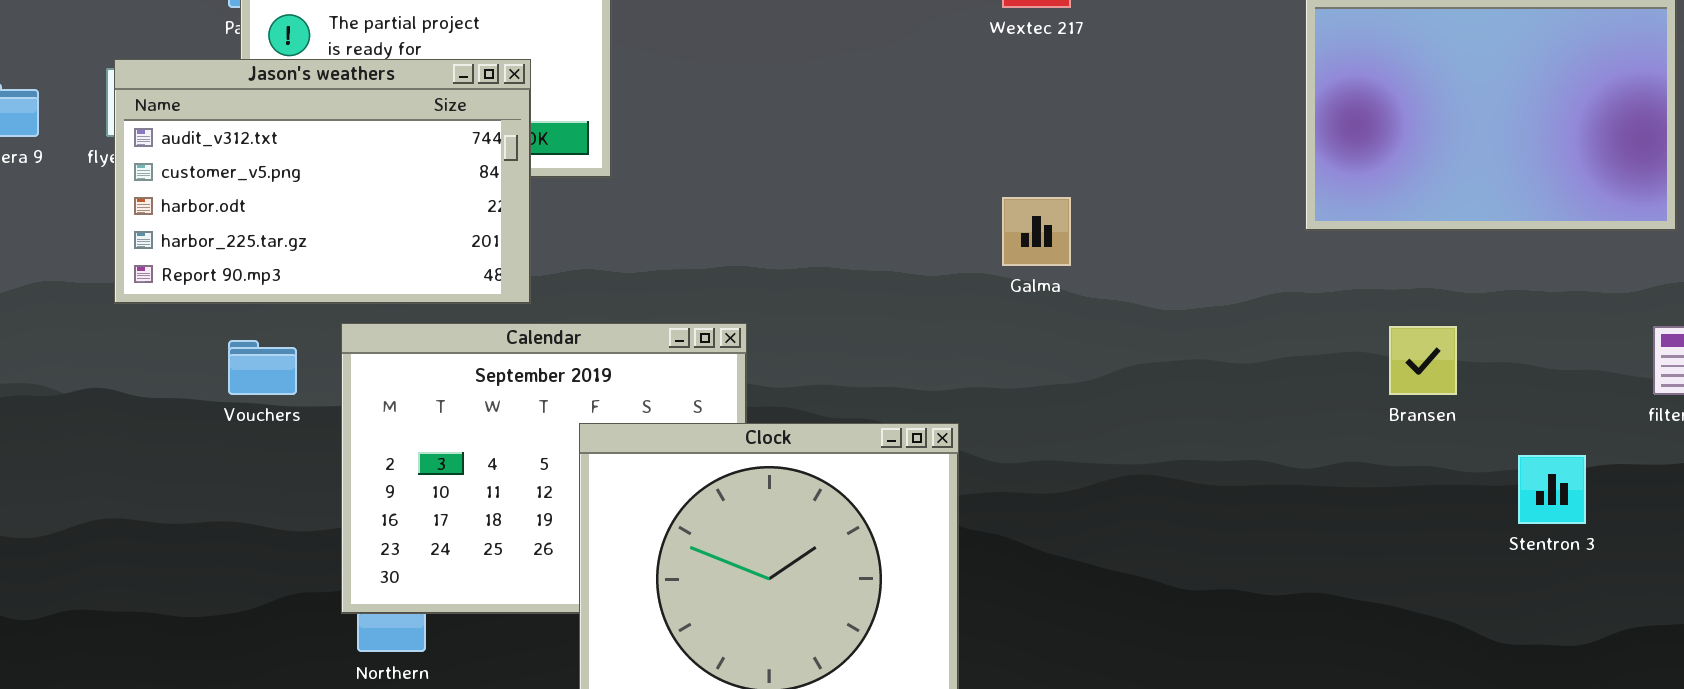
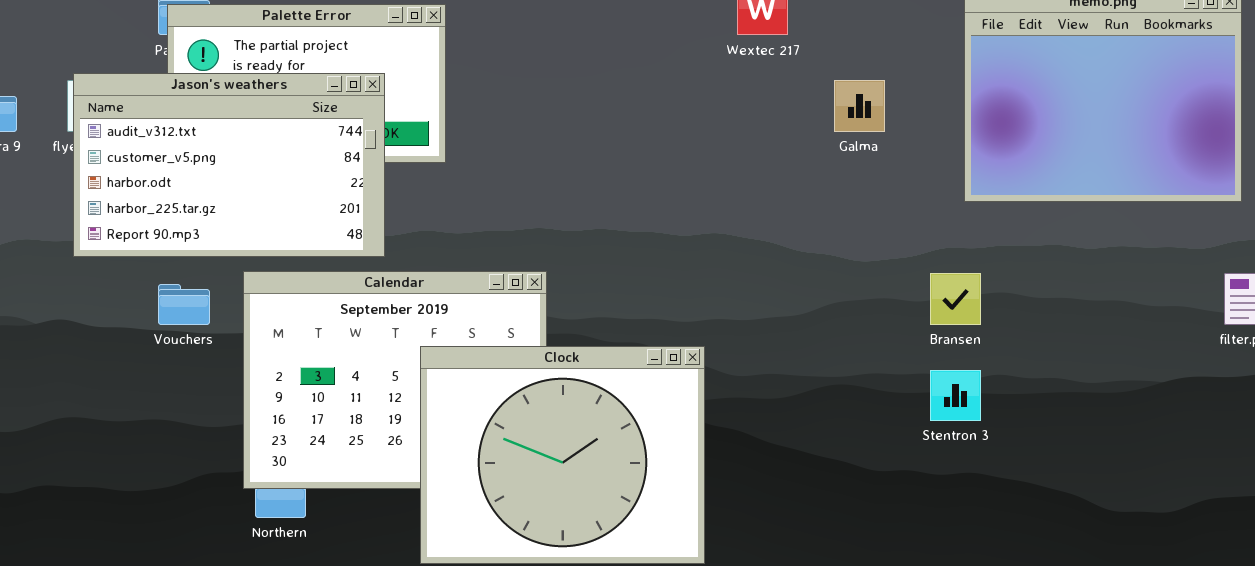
Galma: [1002,197,1071,266] -> [834,80,885,132], moved
Bransen: [1389,326,1457,395] -> [930,273,981,325], moved
Stentron 3: [1518,455,1586,524] -> [930,370,981,421], moved

